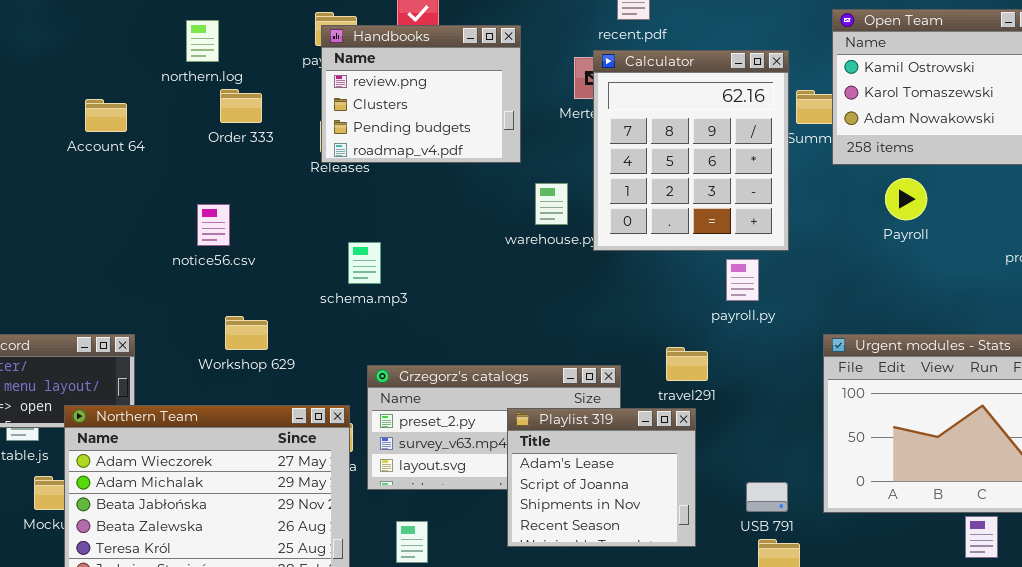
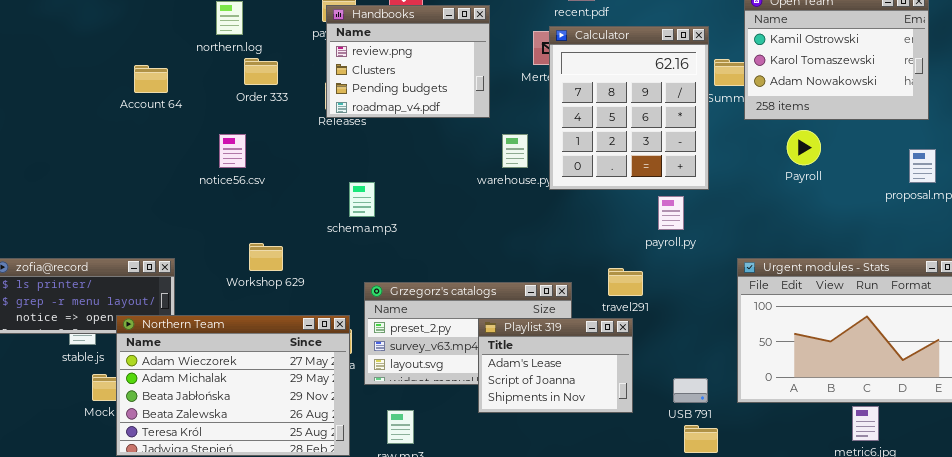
notice56.csv: [197,204,230,246] -> [219,134,246,168], moved
Playlist 319: [507,408,696,547] -> [478,318,633,413], resized

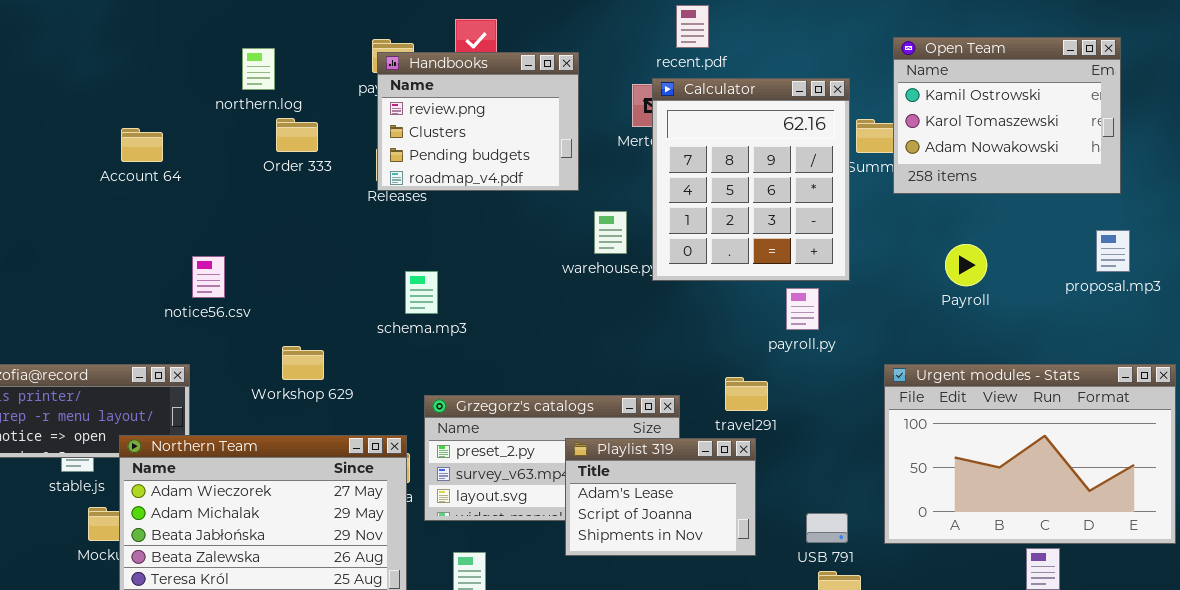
Account 64: [134,65,168,93] -> [121,128,163,162], moved
Payroll: [787,130,821,165] -> [945,244,987,286], moved
notice56.csv: [219,134,246,168] -> [192,256,225,298], moved

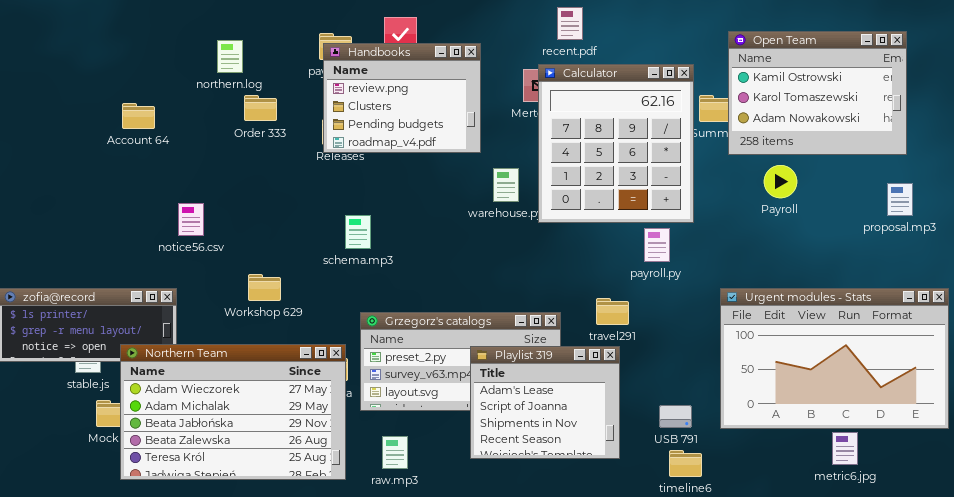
Payroll: [945,244,987,286] -> [764,165,797,198], moved
Playlist 319: [565,438,756,556] -> [470,346,620,459], resized

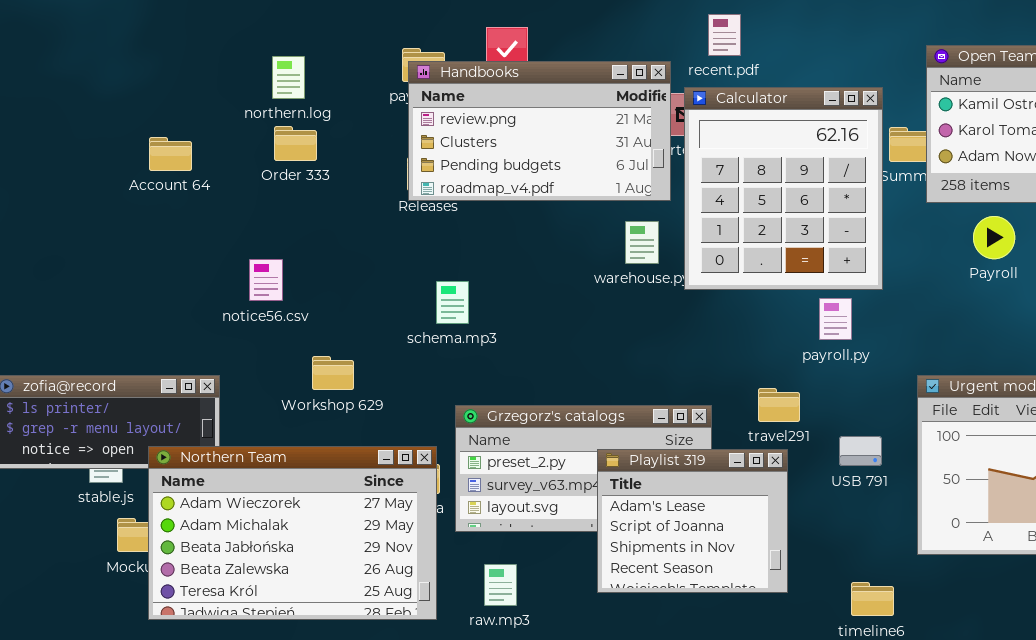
Handbooks: [323,43,481,153] -> [408,61,671,201], resized
Order 333: [244,95,277,121] -> [274,126,317,161], moved
notice56.csv: [178,203,204,236] -> [249,259,283,301], moved
USB 791: [659,405,692,428] -> [839,436,882,466], moved

